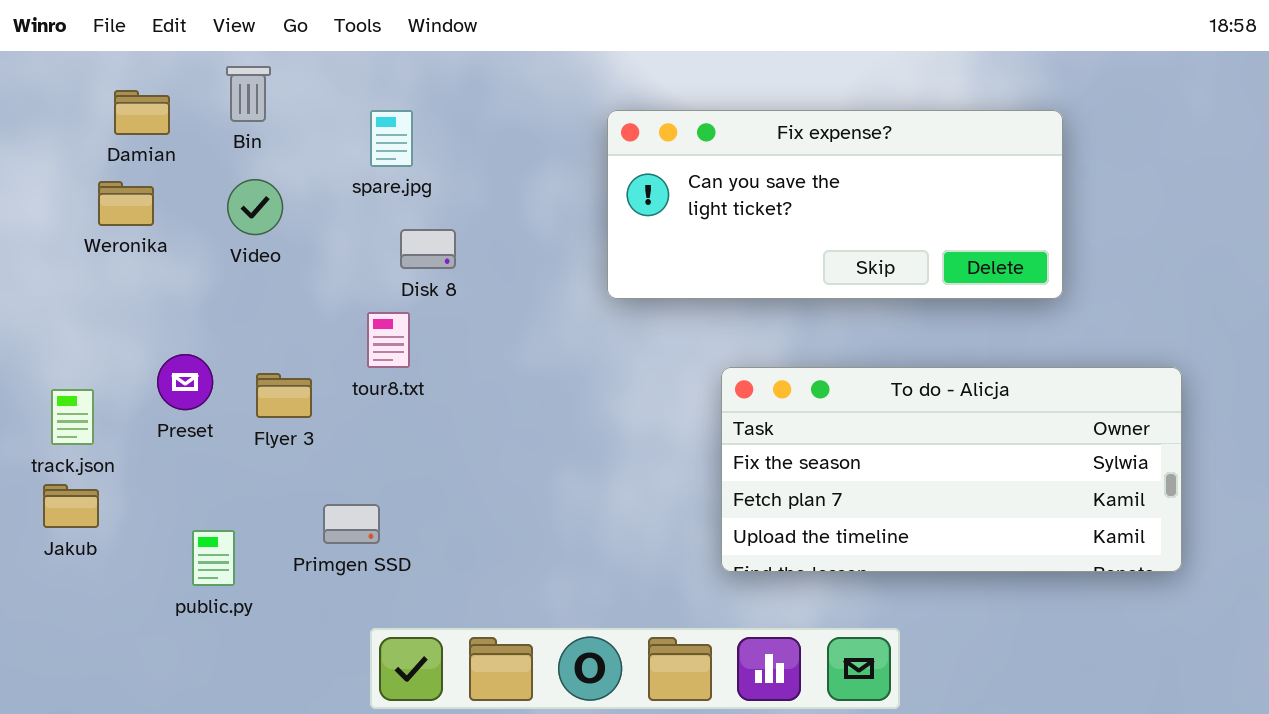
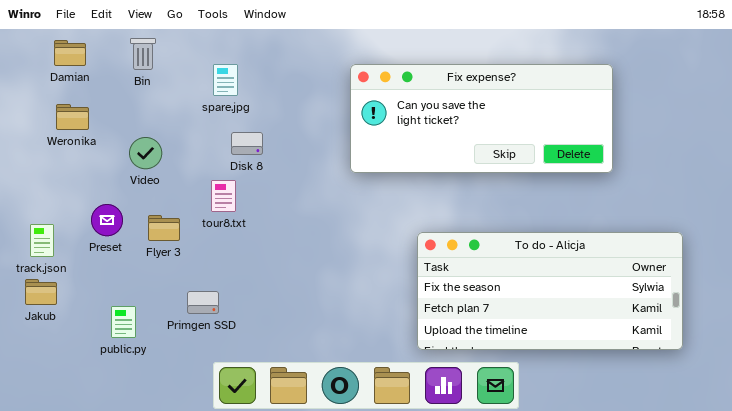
Damian: [114,90,170,135] -> [54,40,86,66], moved
Video: [227,179,283,235] -> [129,137,162,169], moved
To do - Alicja: [721,367,1182,572] -> [417,232,683,350], moved

